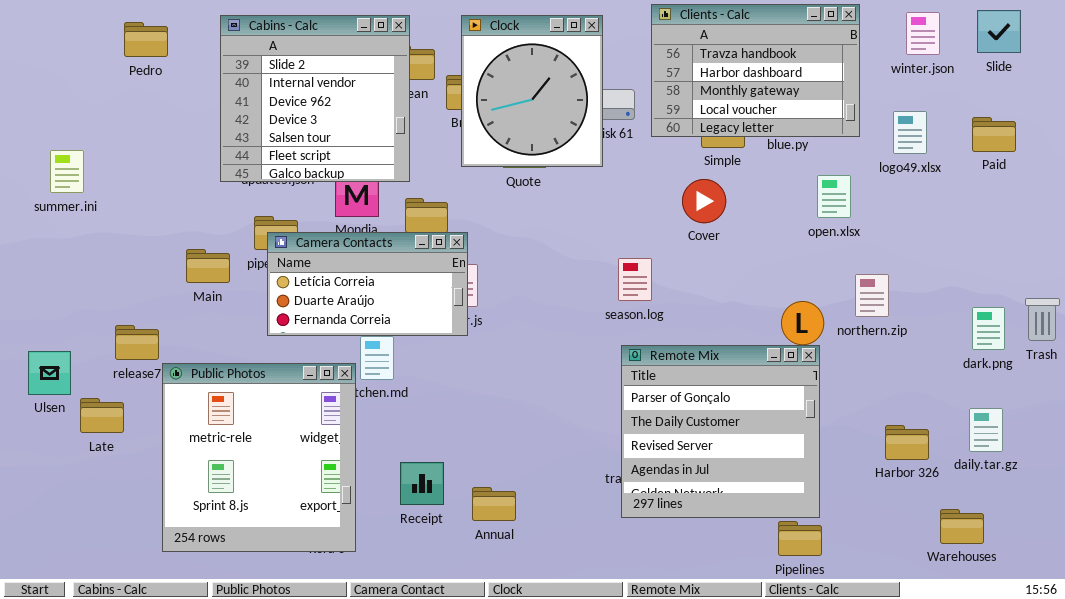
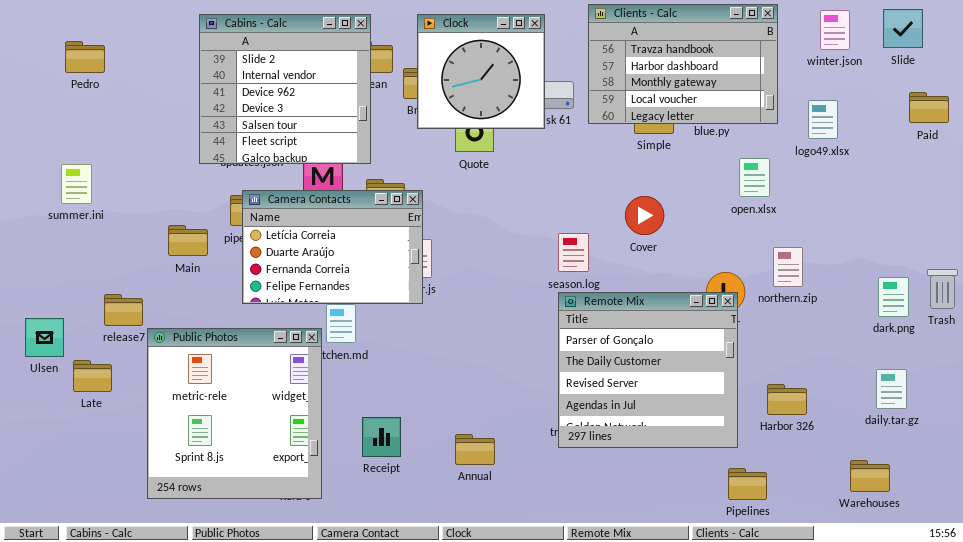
Clock: [461,15,603,167] -> [417,14,545,129], resized
Pedro: [124,22,168,57] -> [65,41,105,73], moved
Paid: [972,117,1016,152] -> [909,92,949,123], moved
summer.ini: [50,150,84,193] -> [61,164,92,204], moved
Cover: [682,179,726,223] -> [625,196,664,235], moved
Camera Contacts: [267,232,468,336] -> [242,190,423,304], resized
Remote Mix: [621,345,820,518] -> [558,292,738,448], moved
Harbor 326: [885,425,929,460] -> [767,384,807,415], moved
Annual: [472,487,516,521] -> [455,434,495,465], moved
Pipelines: [778,521,822,556] -> [728,468,767,500], moved

